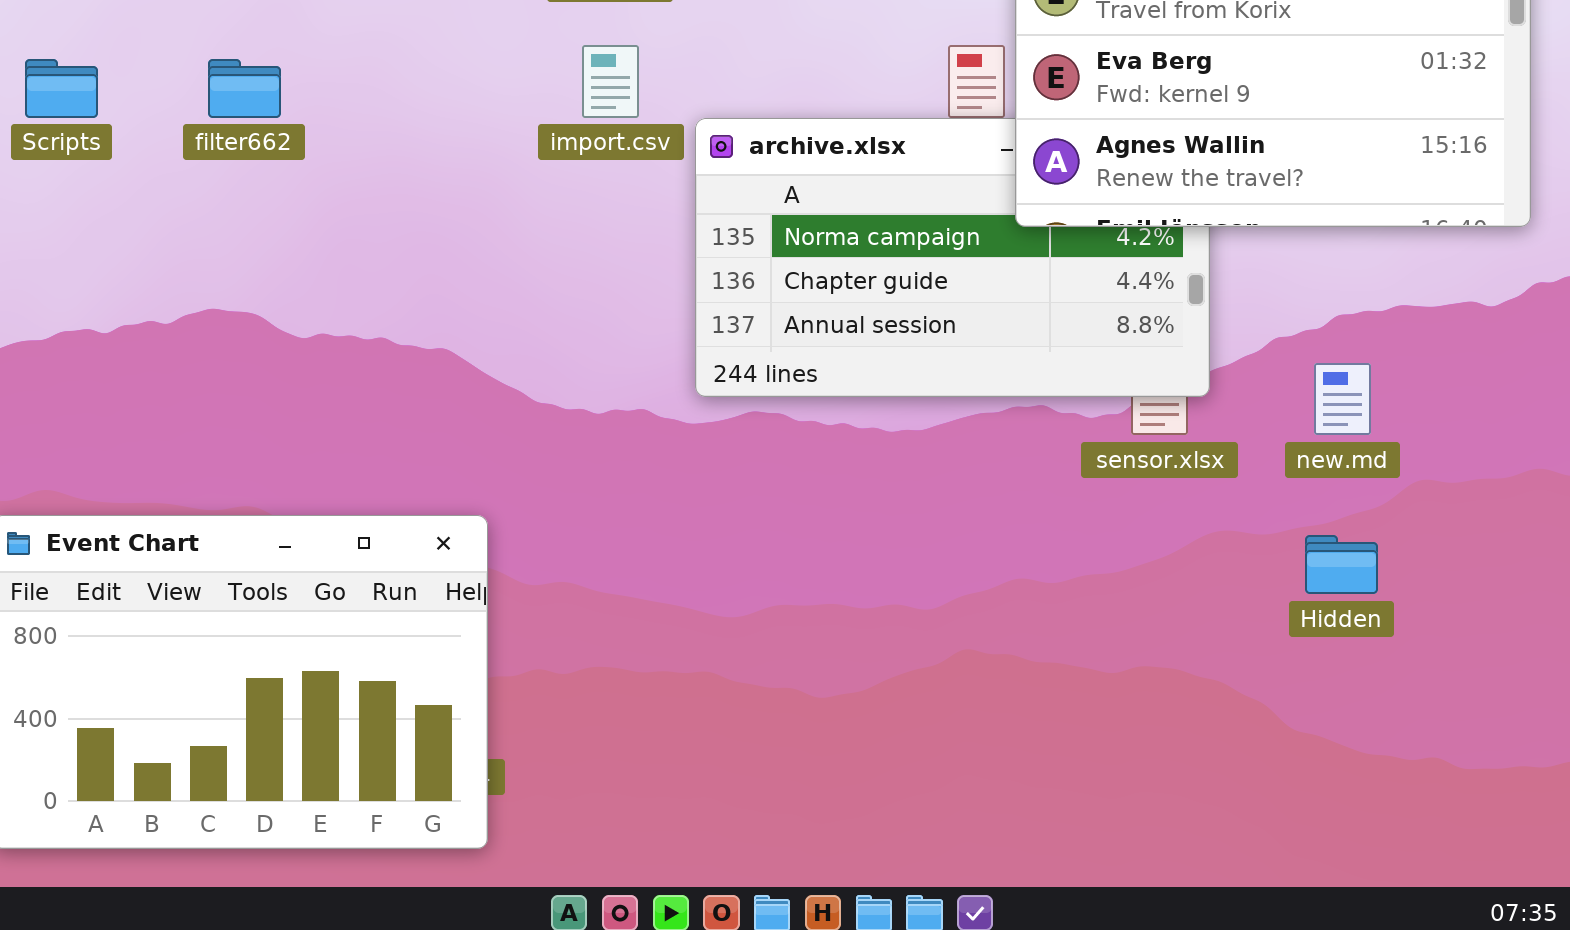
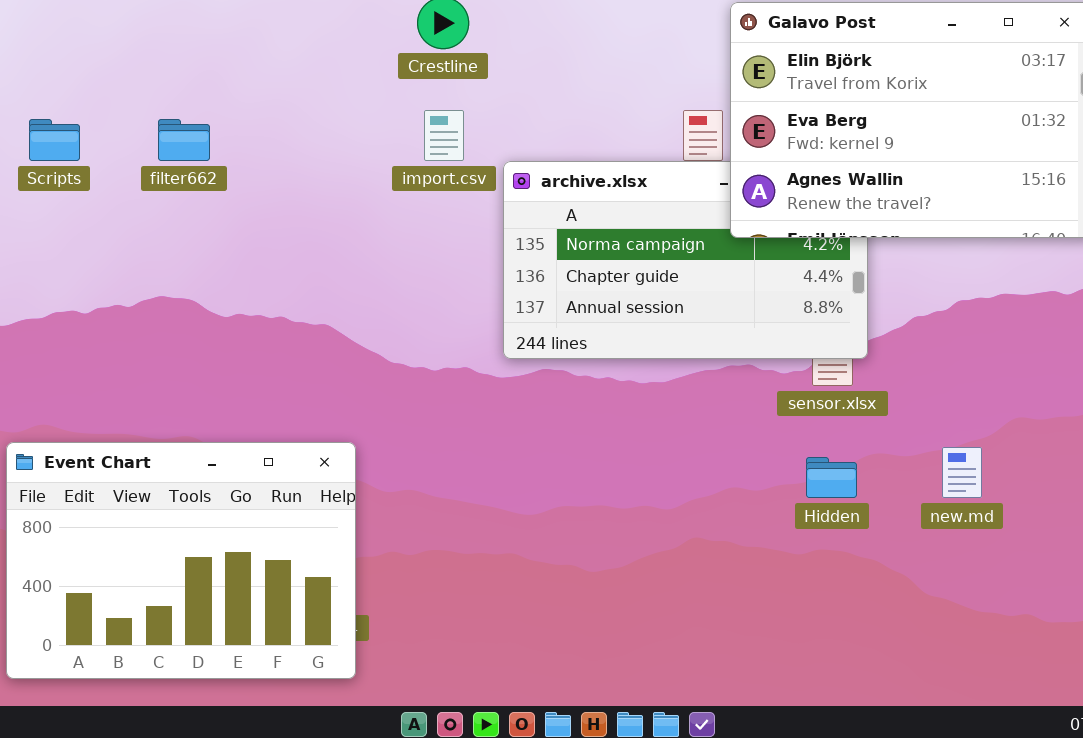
new.md: [1314,363,1371,435] -> [942,447,982,498], moved
Hidden: [1305,535,1378,594] -> [806,457,857,498], moved

